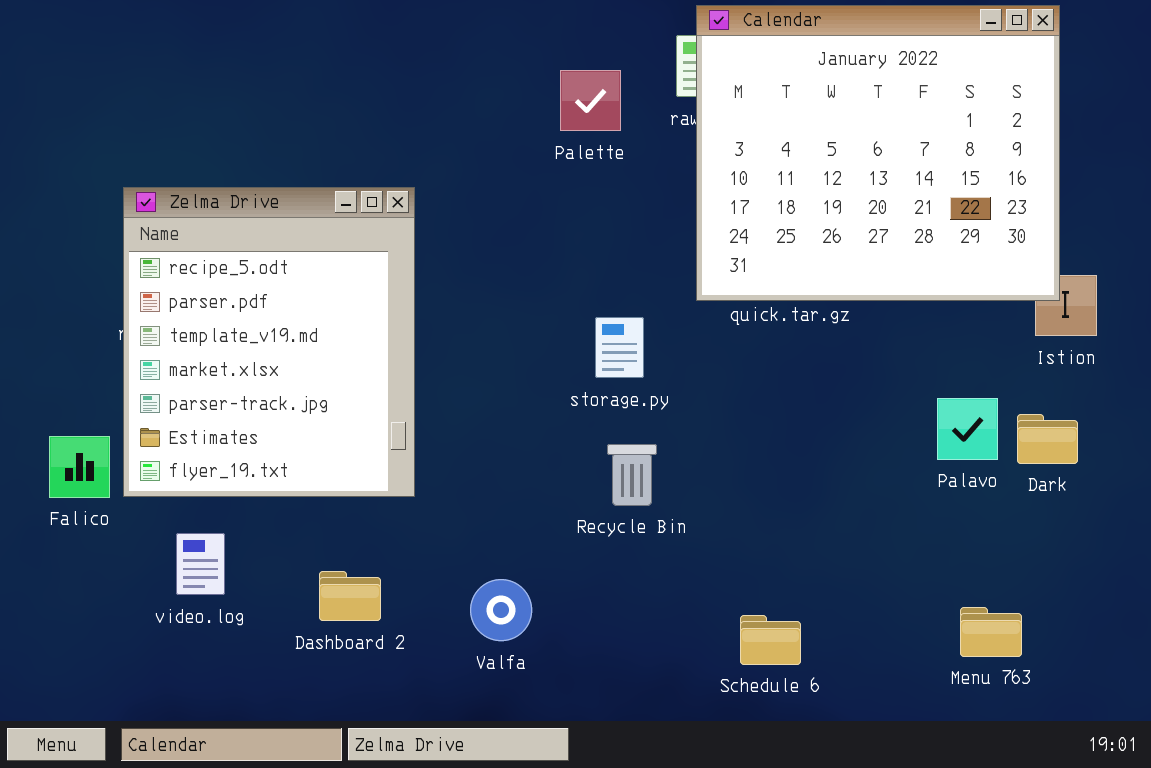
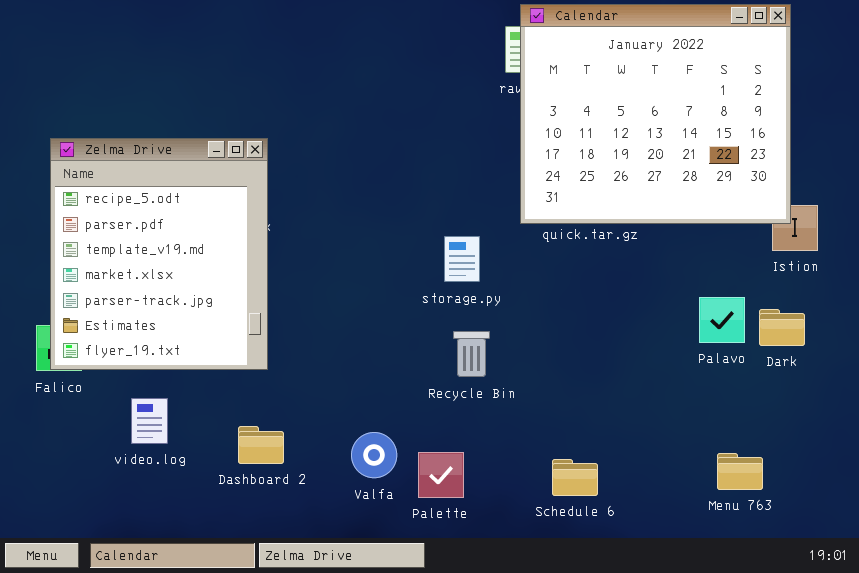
Palette: [560,70,621,131] -> [418,452,464,498], moved
Zelma Drive: [123,187,415,497] -> [50,138,268,370], moved

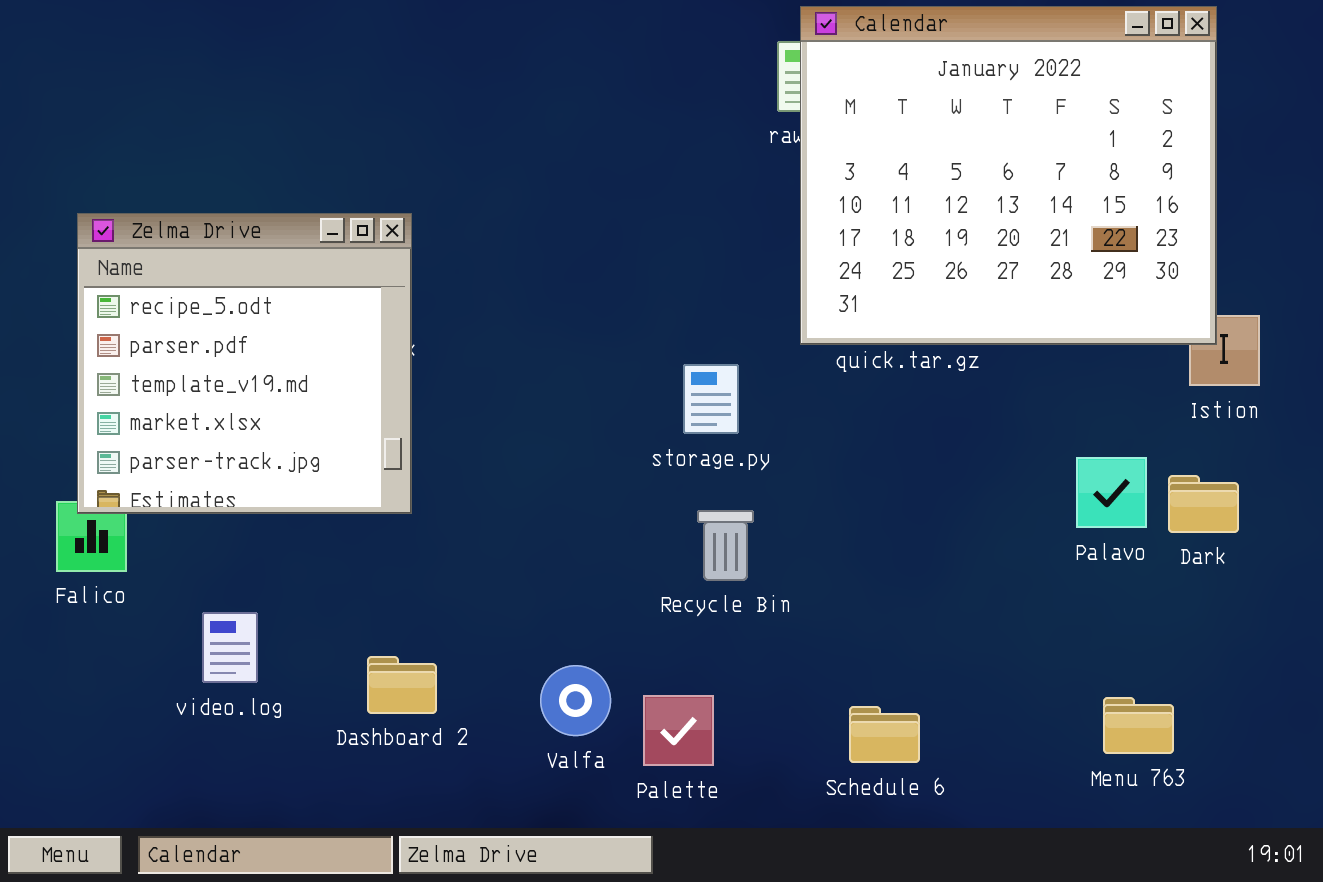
Zelma Drive: [50,138,268,370] -> [77,213,412,514], resized

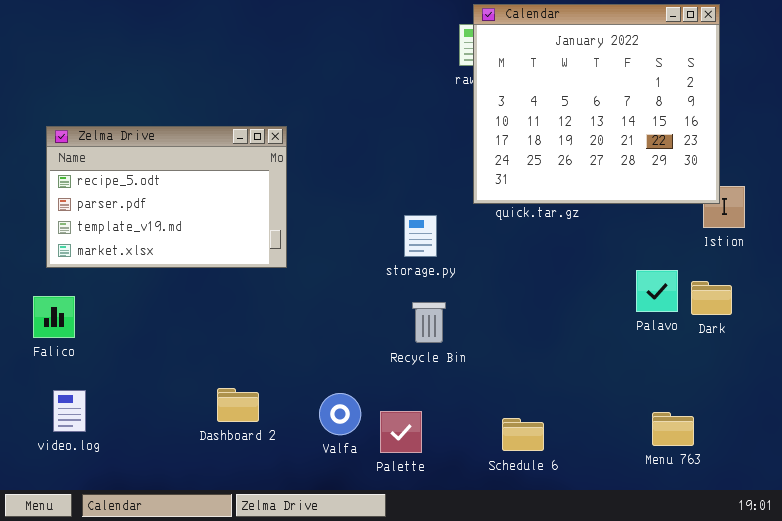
Zelma Drive: [77,213,412,514] -> [46,126,287,268], resized
video.log: [202,612,258,683] -> [53,390,86,432], moved

